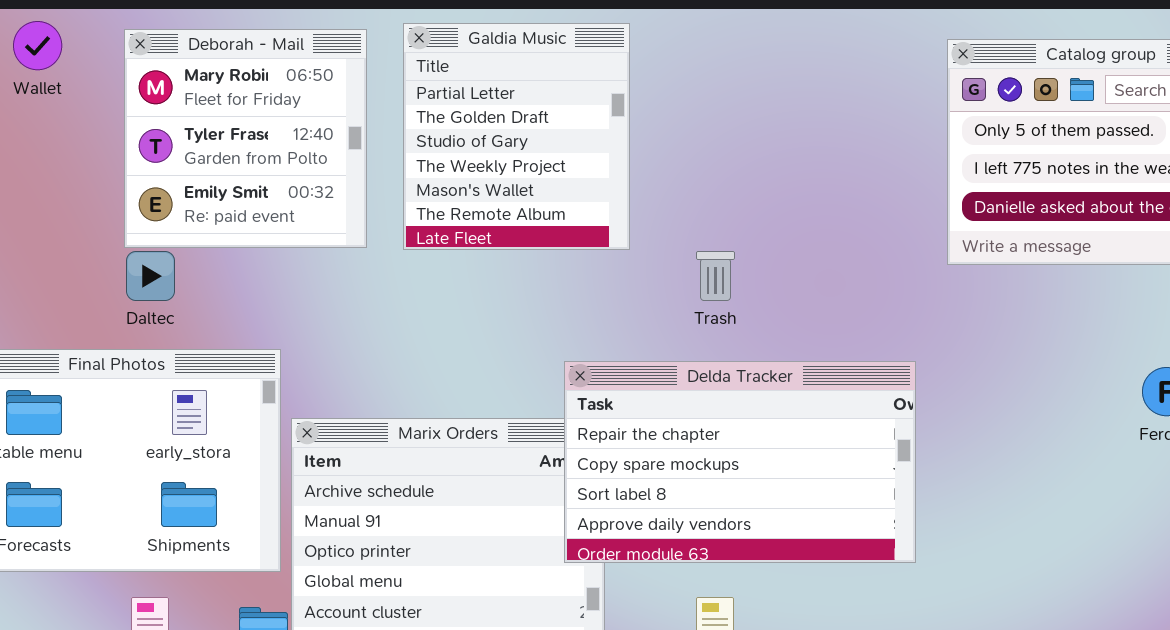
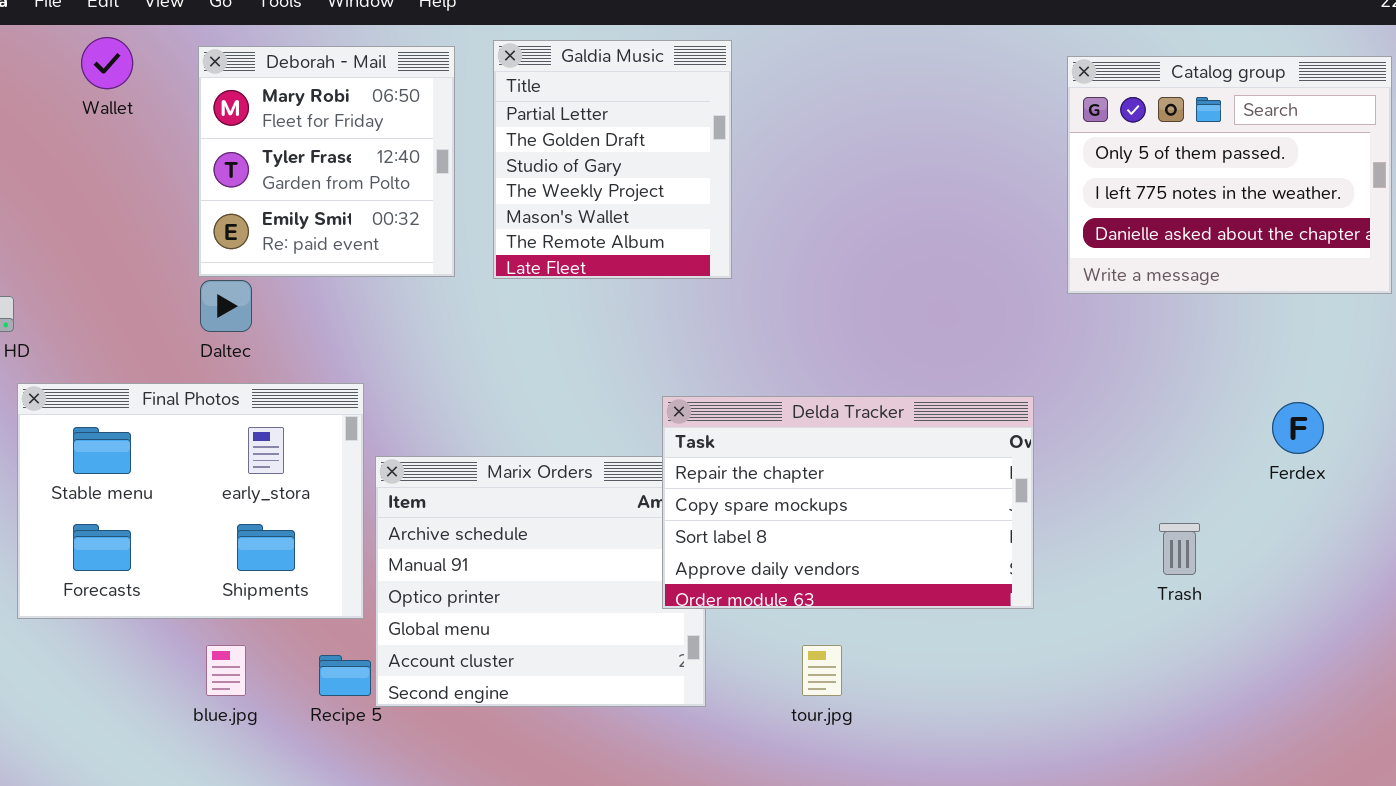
Trash: [696,251,735,301] -> [1159,523,1200,575], moved

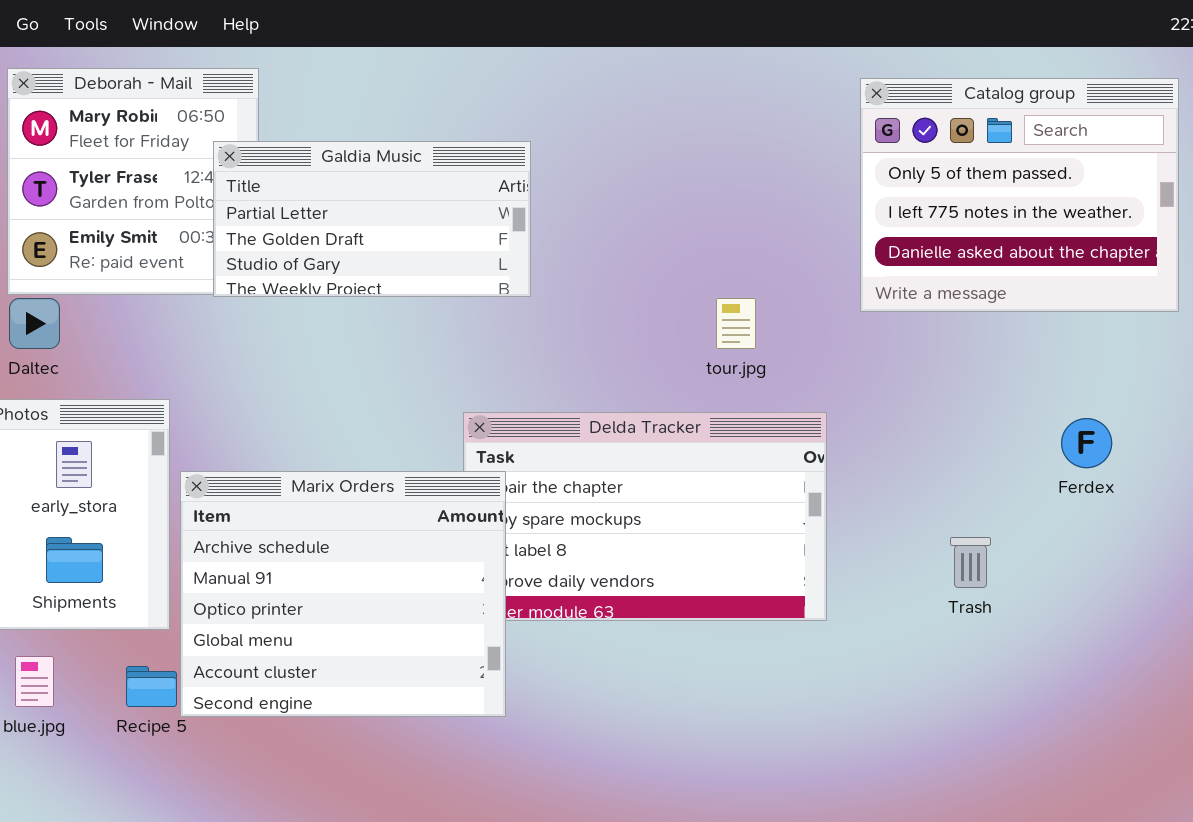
Galdia Music: [493,40,732,279] -> [213,141,531,297], resized
Marix Orders: [375,456,706,707] -> [180,471,506,717], raised
tour.jpg: [802,645,842,696] -> [716,298,756,349], moved

